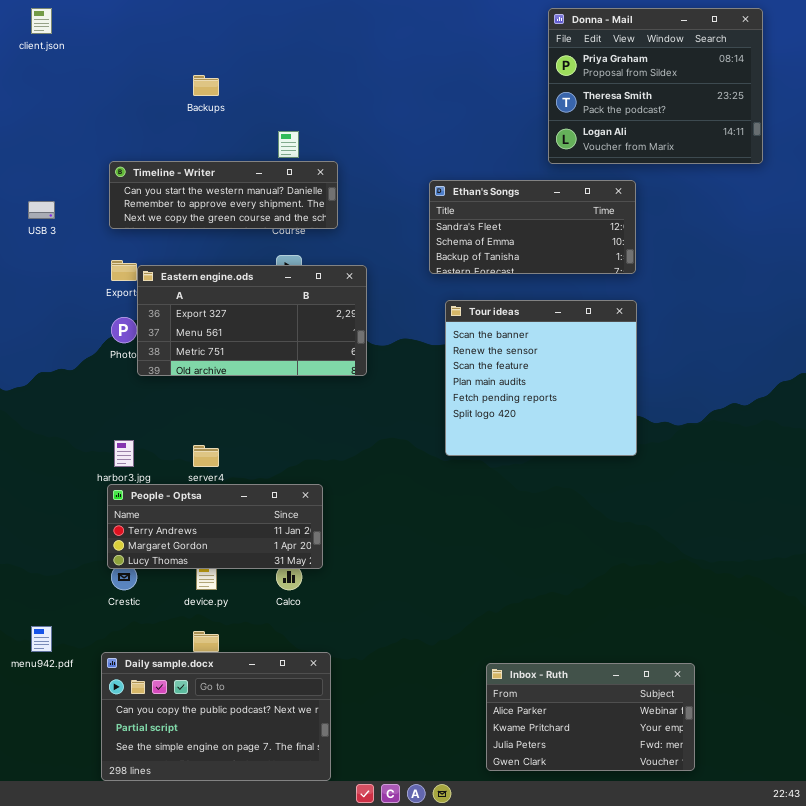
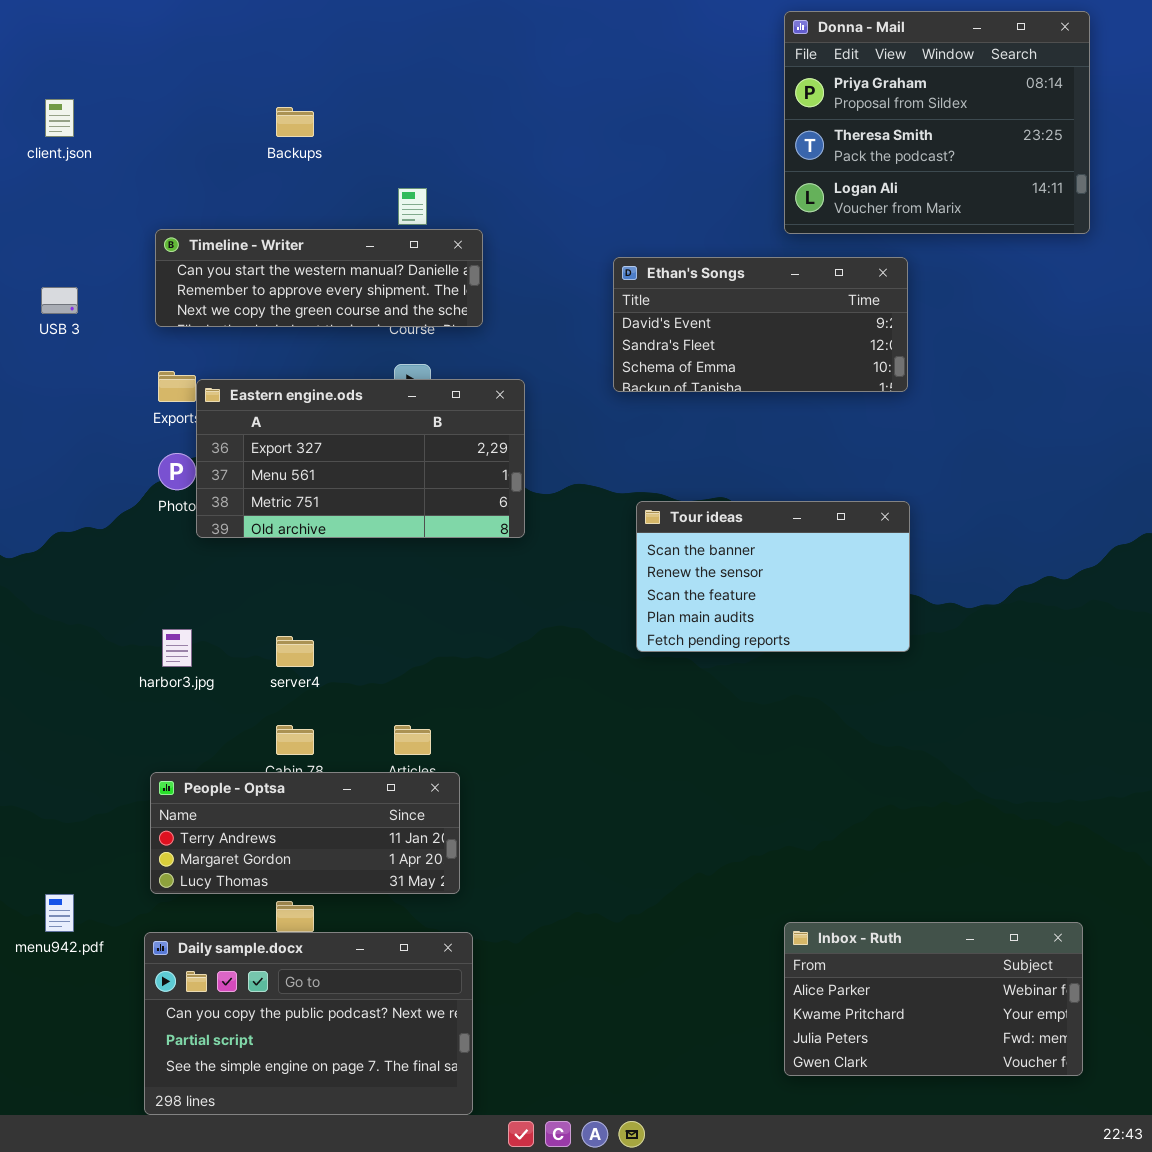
client.json: [31,8,52,34] -> [45,99,74,137], moved
Ethan's Songs: [429,180,636,274] -> [613,257,908,392], scrolled up 1 row
Tour ideas: [445,300,637,456] -> [636,501,910,652], resized
People - Optsa: [107,484,323,569] -> [150,772,460,894], moved
Inbox - Ruth: [486,663,695,771] -> [784,922,1083,1076], moved

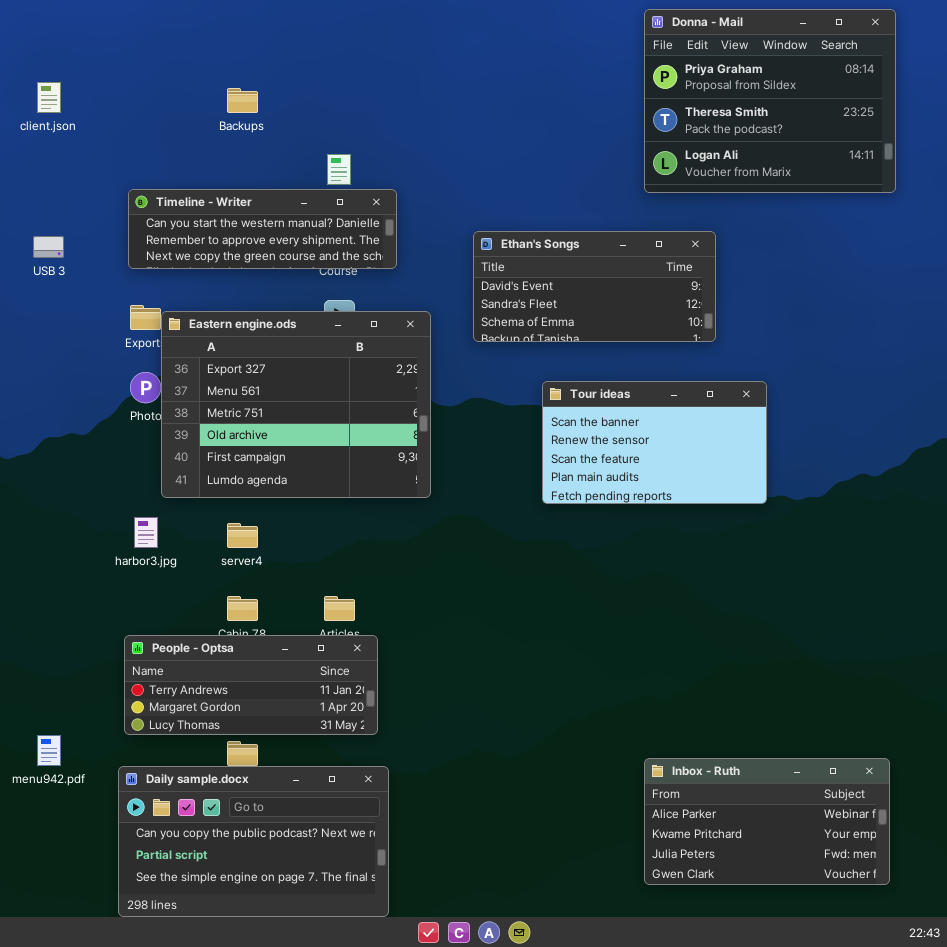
Ethan's Songs: [613,257,908,392] -> [473,231,716,342], moved
Eastern engine.ods: [196,379,525,538] -> [161,311,431,498], resized
Tour ideas: [636,501,910,652] -> [542,381,767,504], moved

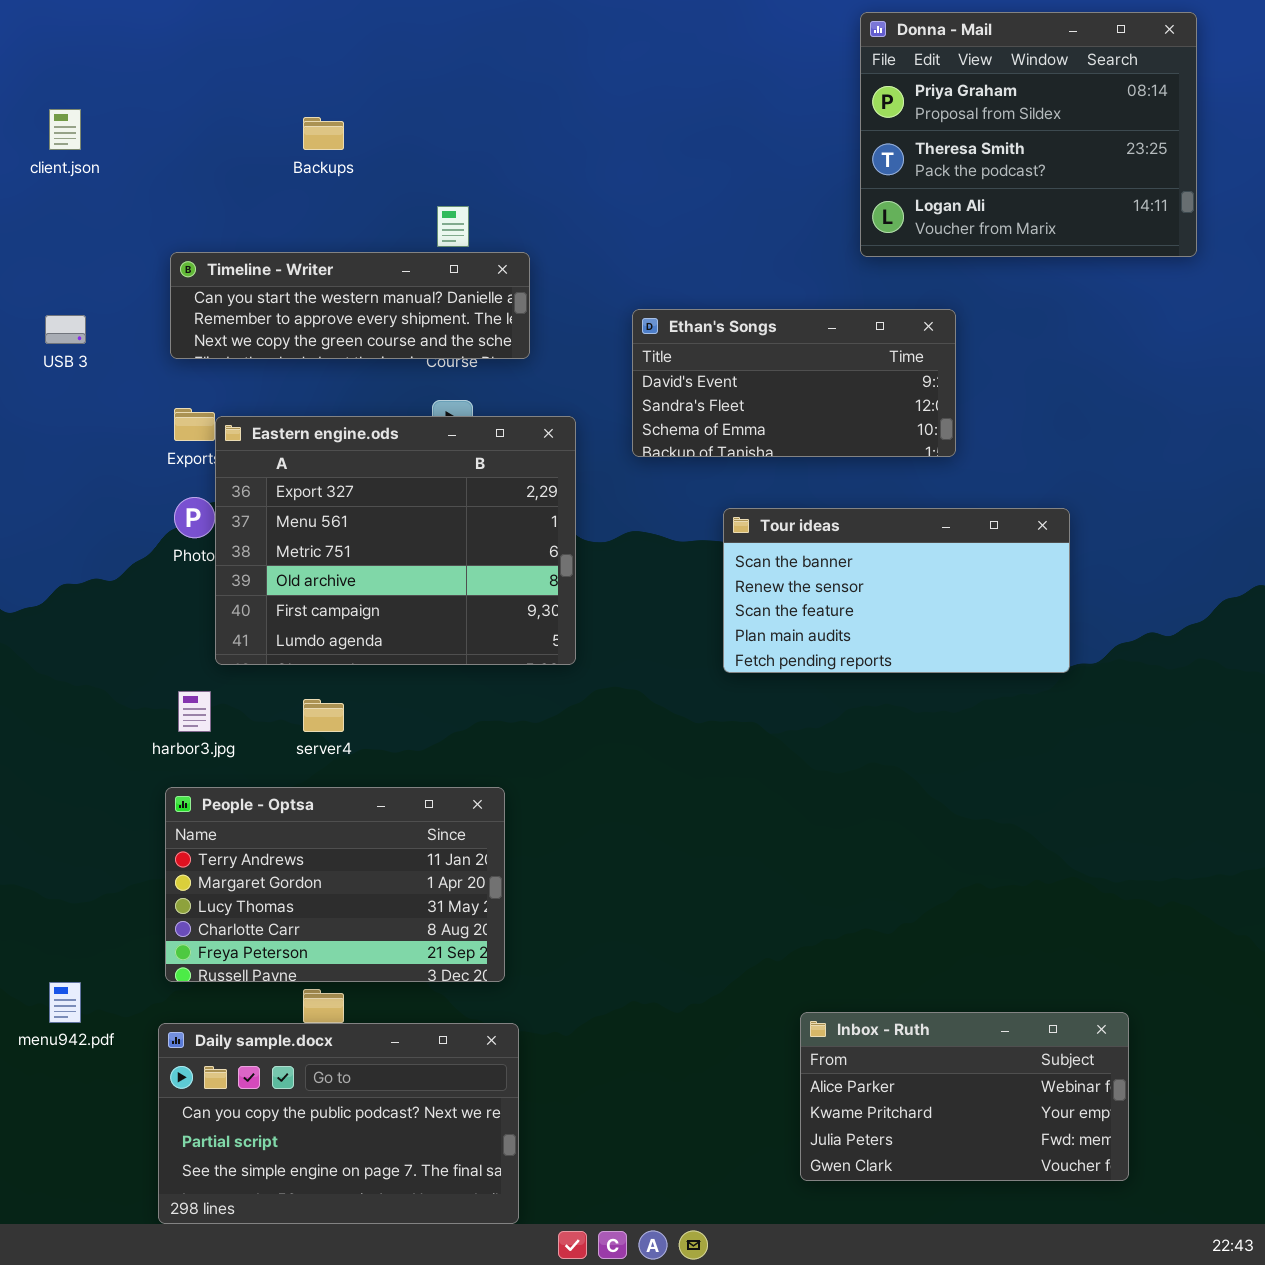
Tour ideas: [542,381,767,504] -> [723,508,1070,673], resized
People - Optsa: [124,635,378,735] -> [165,787,505,982], resized
Inbox - Ruth: [644,758,890,885] -> [800,1012,1129,1181], moved

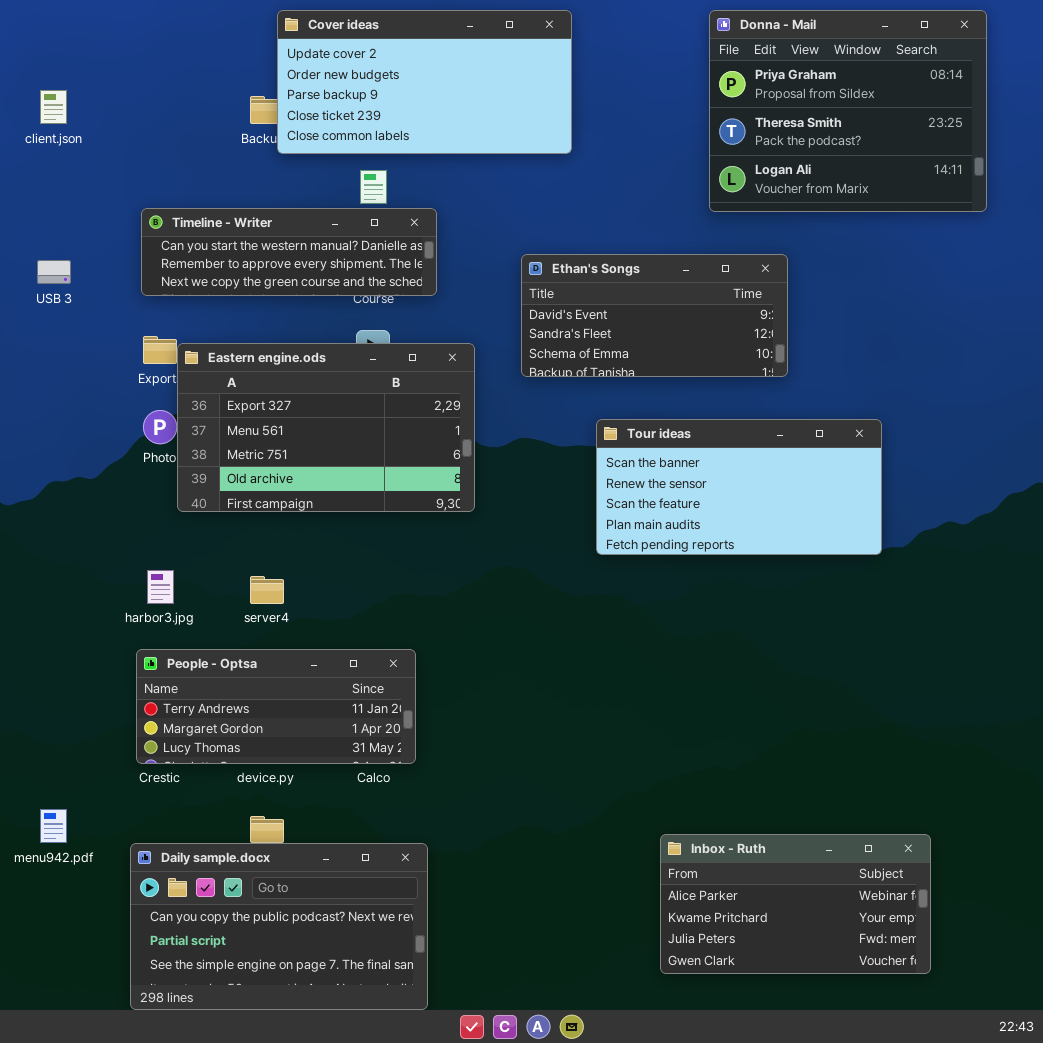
Cover ideas: none -> [277,10,572,154], opened
Eastern engine.ods: [215,416,576,665] -> [177,343,475,512], resized
People - Optsa: [165,787,505,982] -> [136,649,416,764], resized

